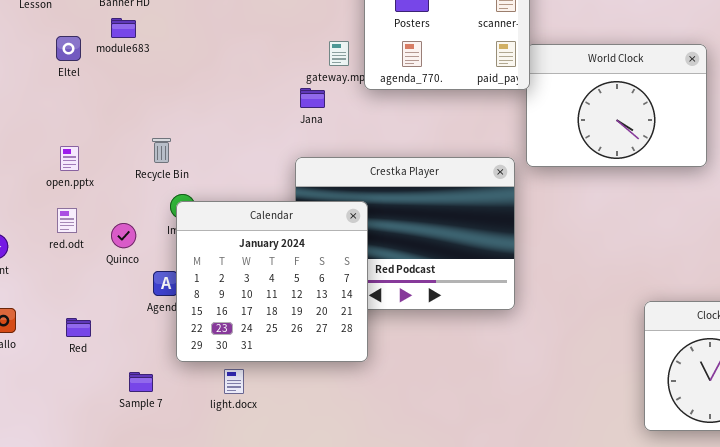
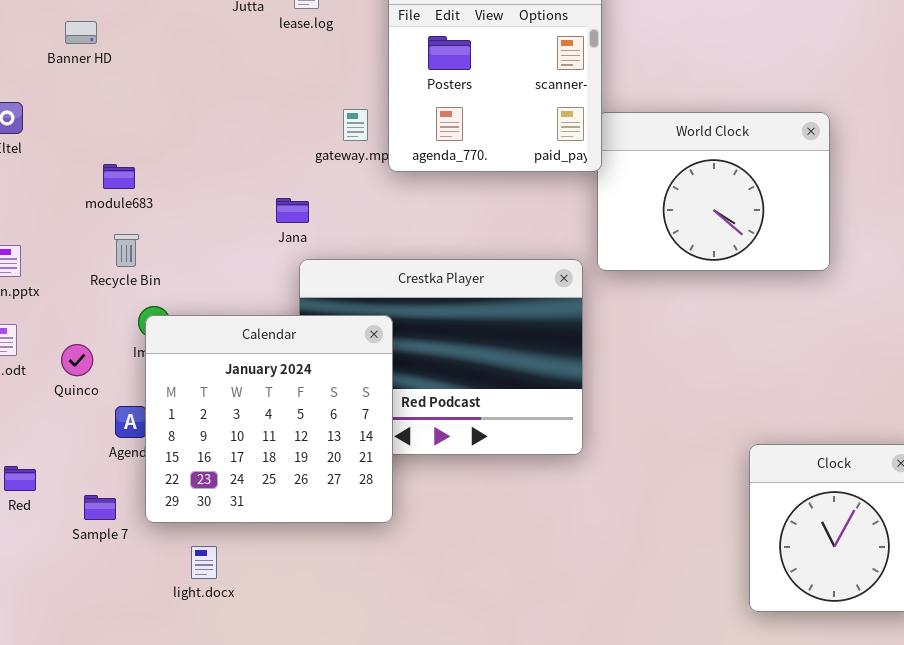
module683: [111,18,136,38] -> [103,164,135,189], moved
Jana: [300,88,325,108] -> [276,198,309,223], moved
light.docx: [224,369,244,394] -> [191,546,217,579], moved
Sample 7: [129,372,153,392] -> [84,495,116,520], moved

